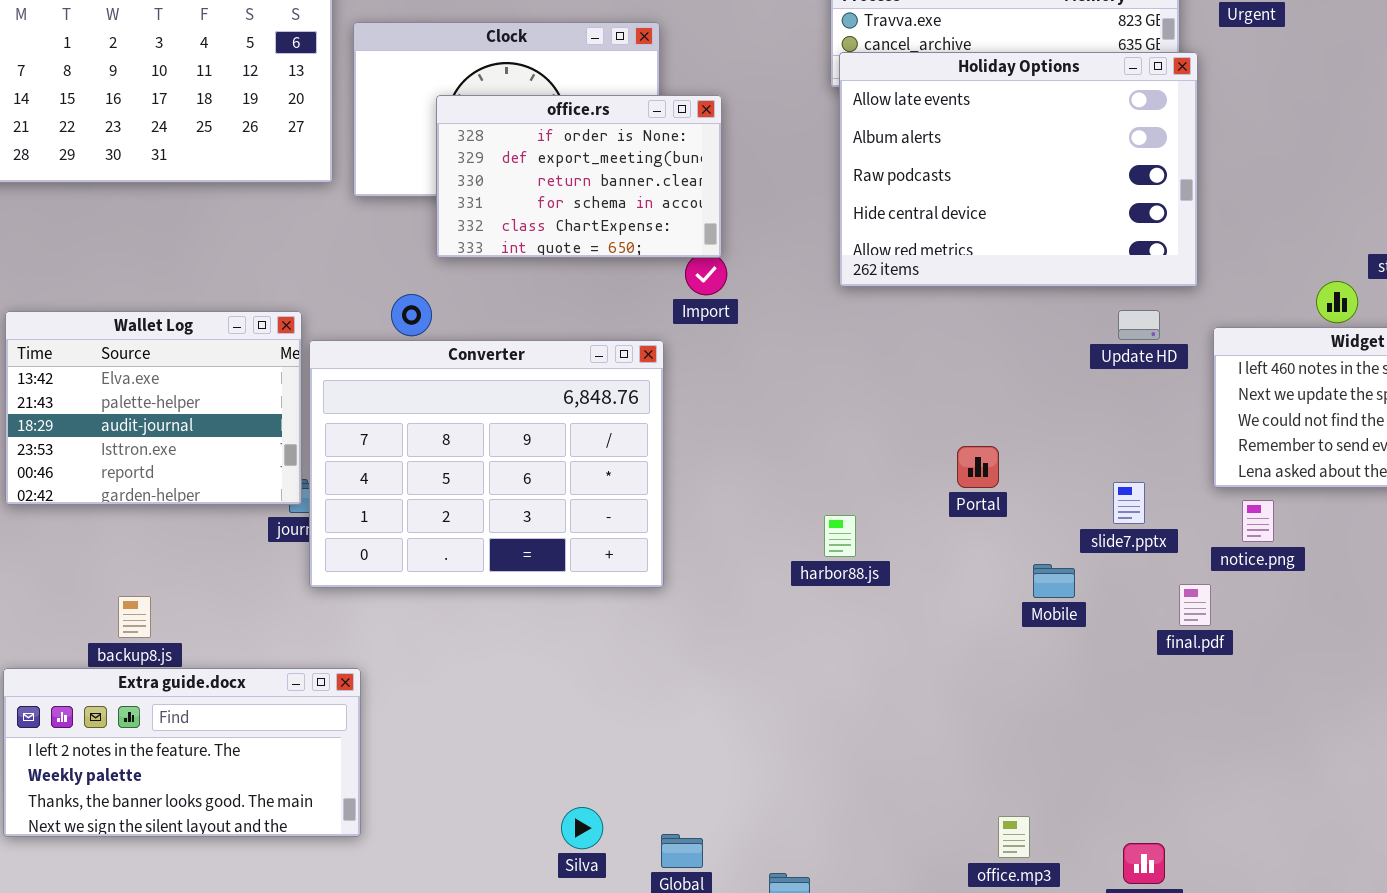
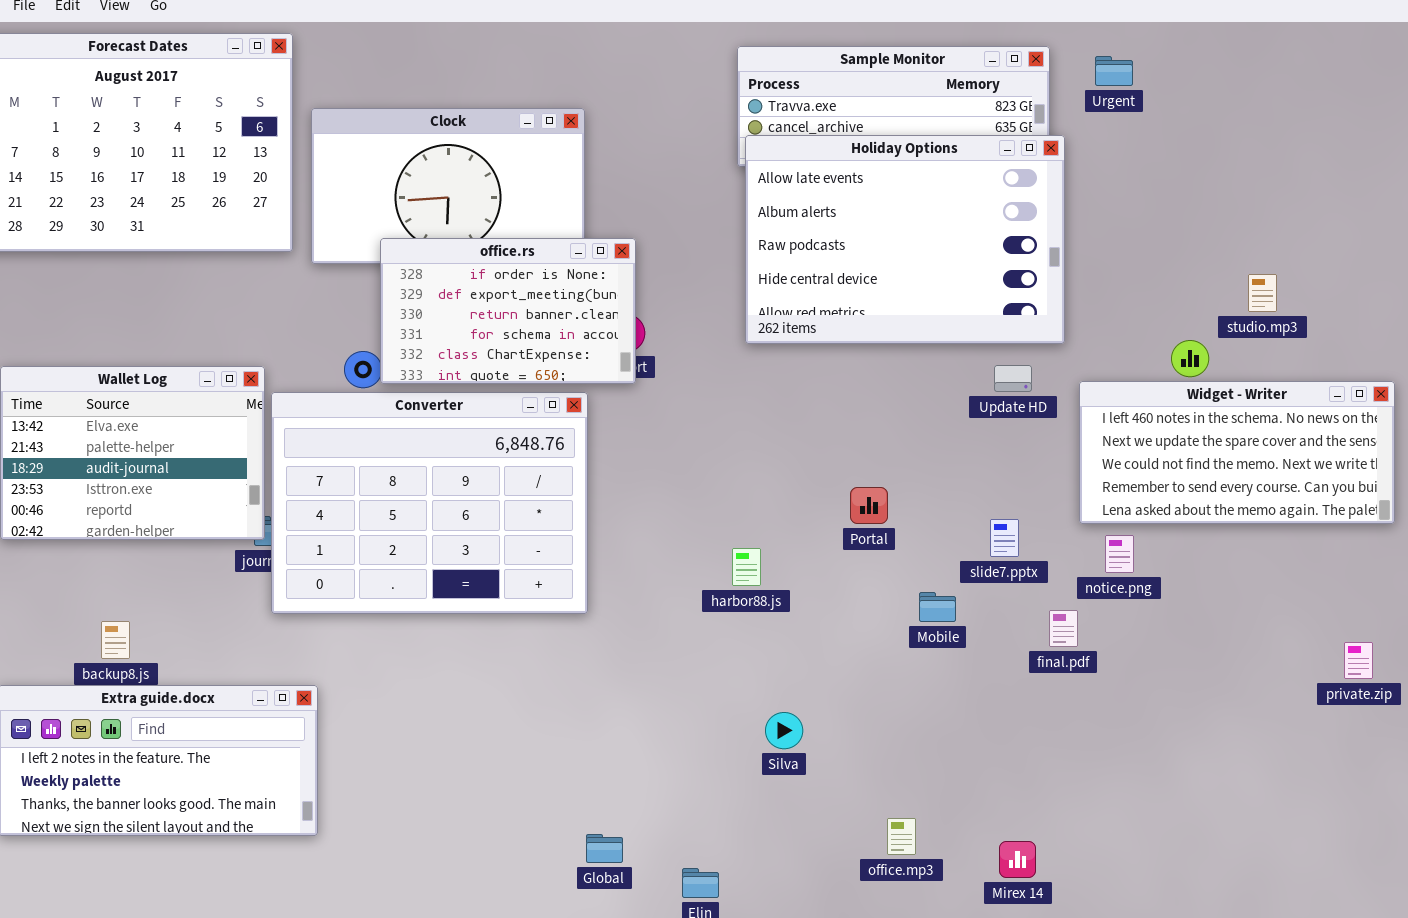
office.rs: [436,95,722,258] -> [380,238,636,384], moved
Silva: [561,807,603,849] -> [765,712,803,749], moved

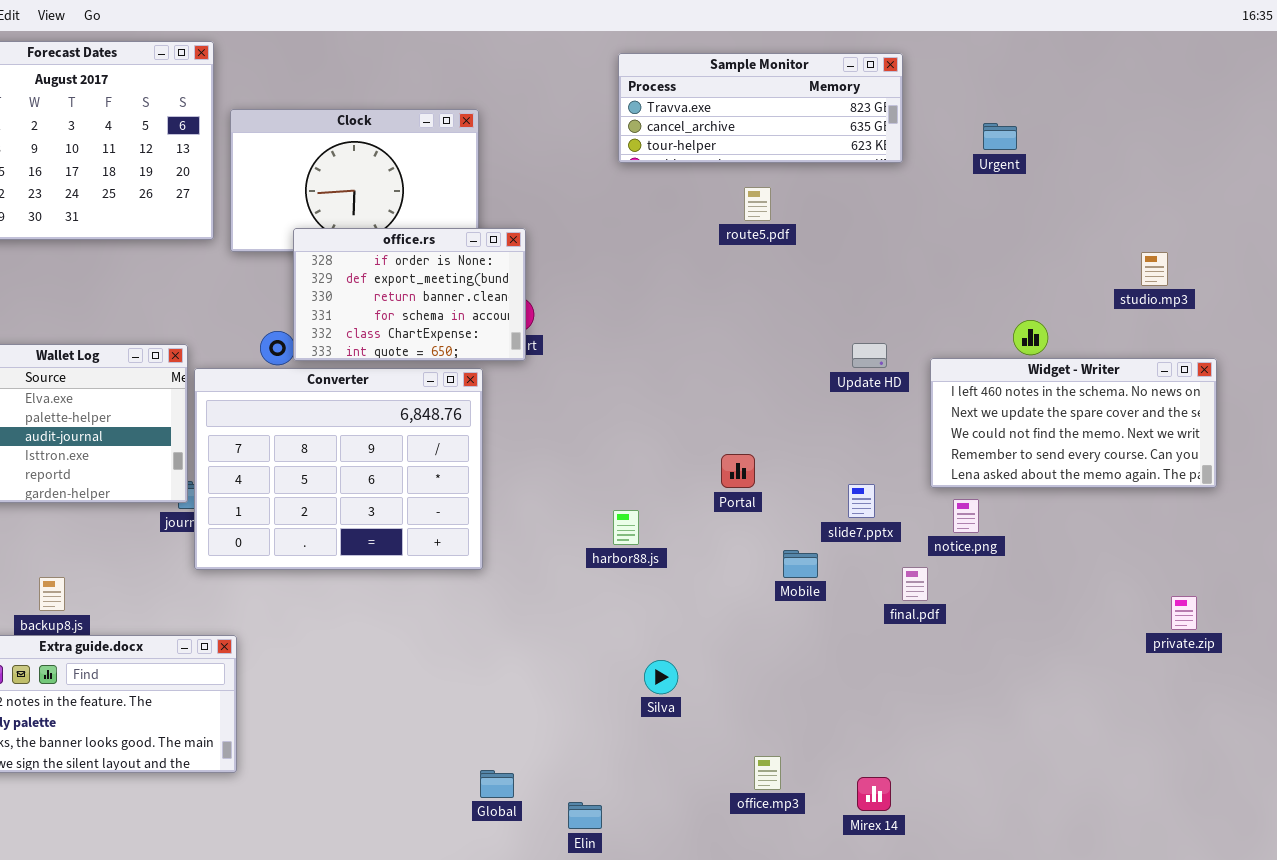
Urgent: [1095,56,1133,86] -> [983,123,1017,150], moved
Holiday Options: [745,135,1065,344] -> none, closed
studio.mp3: [1248,274,1277,312] -> [1141,252,1168,286], moved

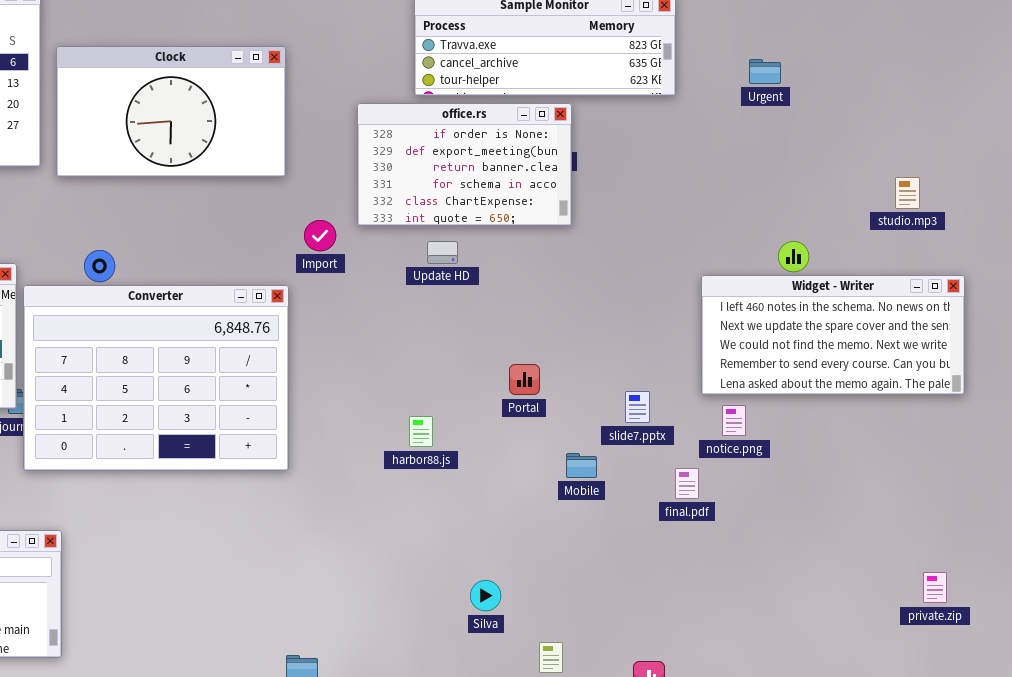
office.rs: [293,228,526,361] -> [357,103,572,226], moved
Update HD: [852,343,887,368] -> [427,241,458,264], moved
private.zip: [1171,596,1197,630] -> [923,572,947,603], moved
Silva: [644,660,678,694] -> [470,580,501,611], moved

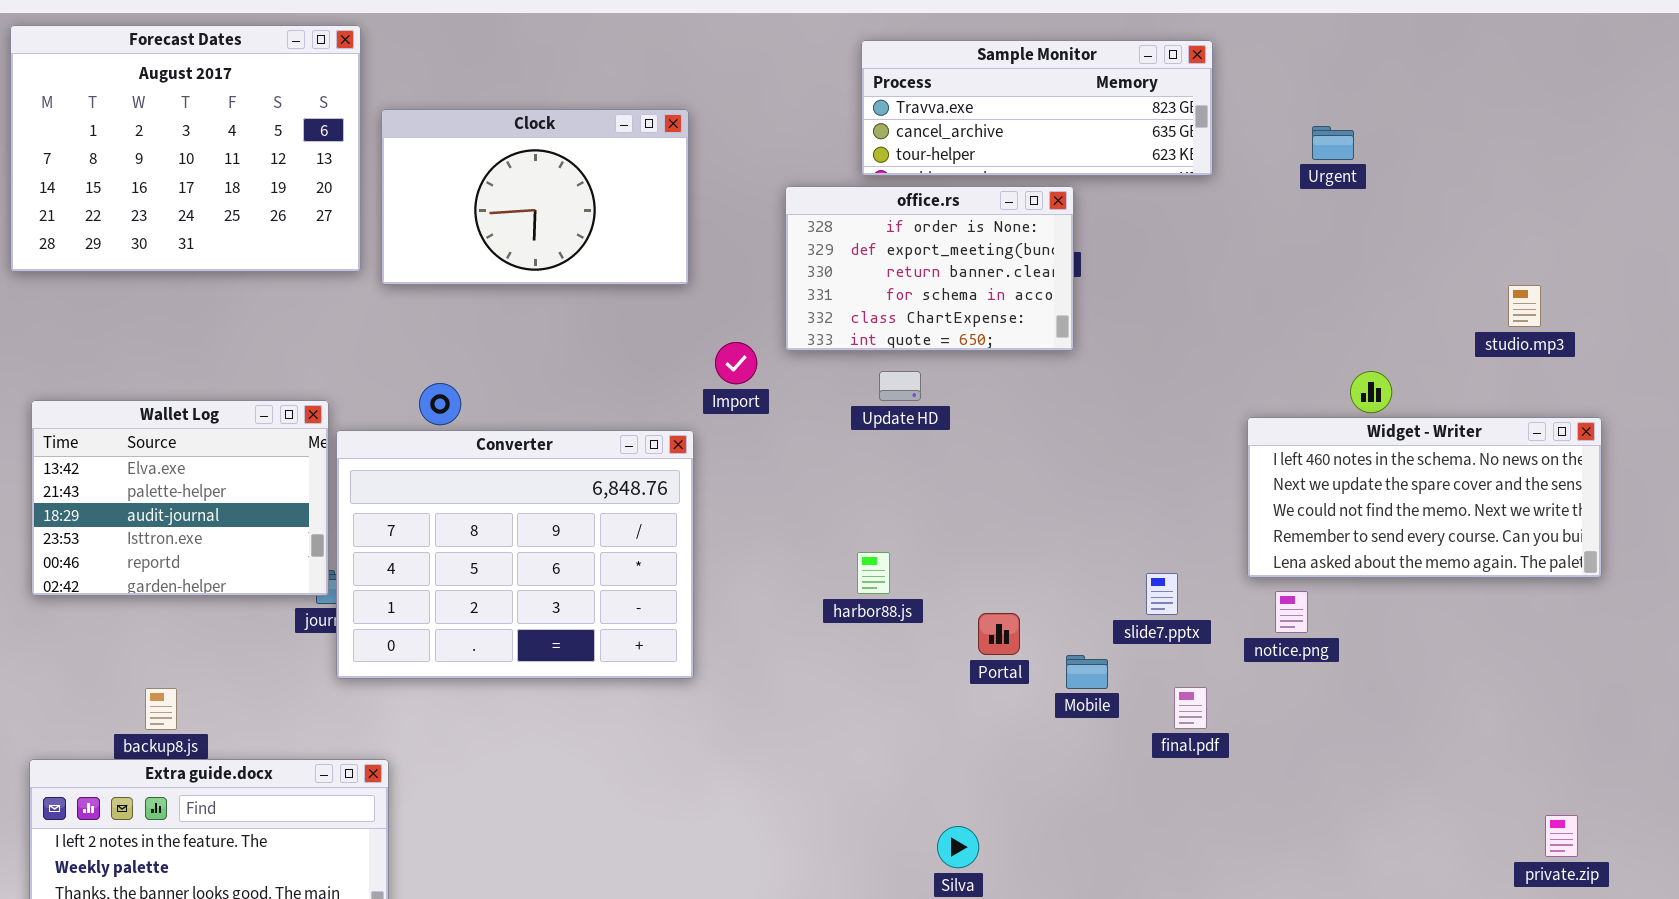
Portal: [509,364,540,395] -> [978,613,1020,655], moved
harbor88.js: [409,416,433,447] -> [857,552,890,594], moved
final.pdf: [675,468,699,499] -> [1174,687,1207,729], moved

